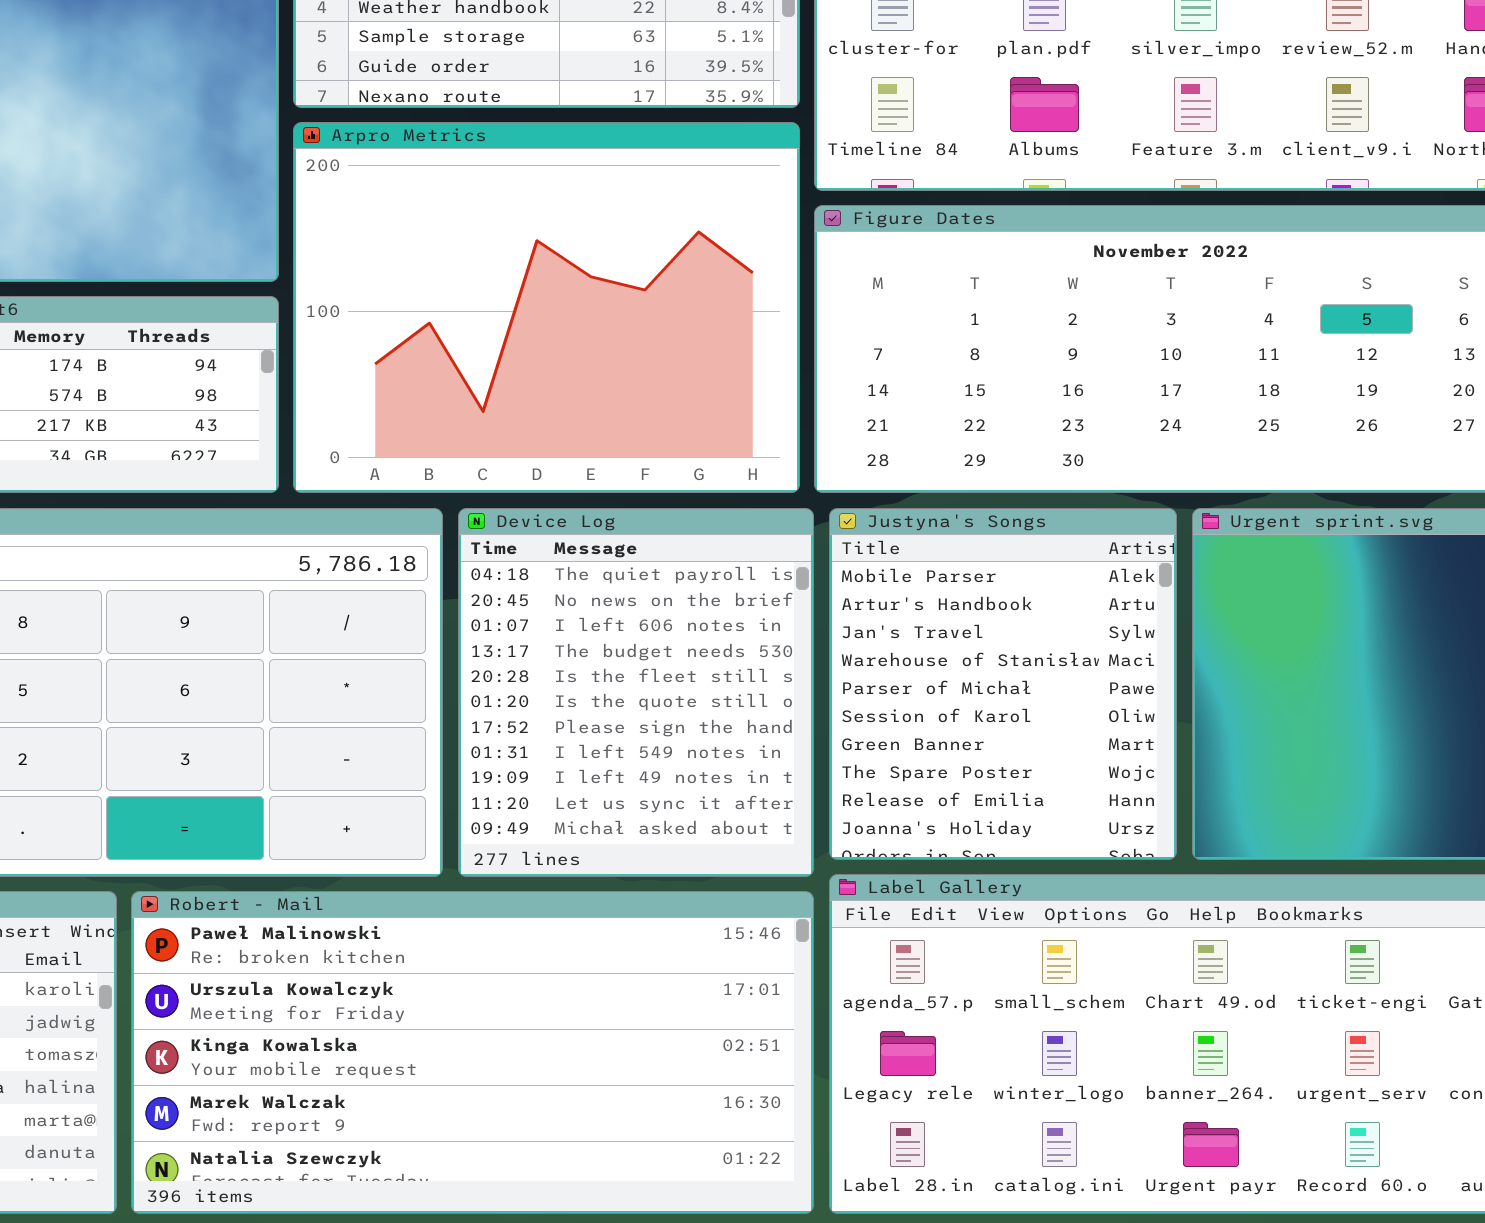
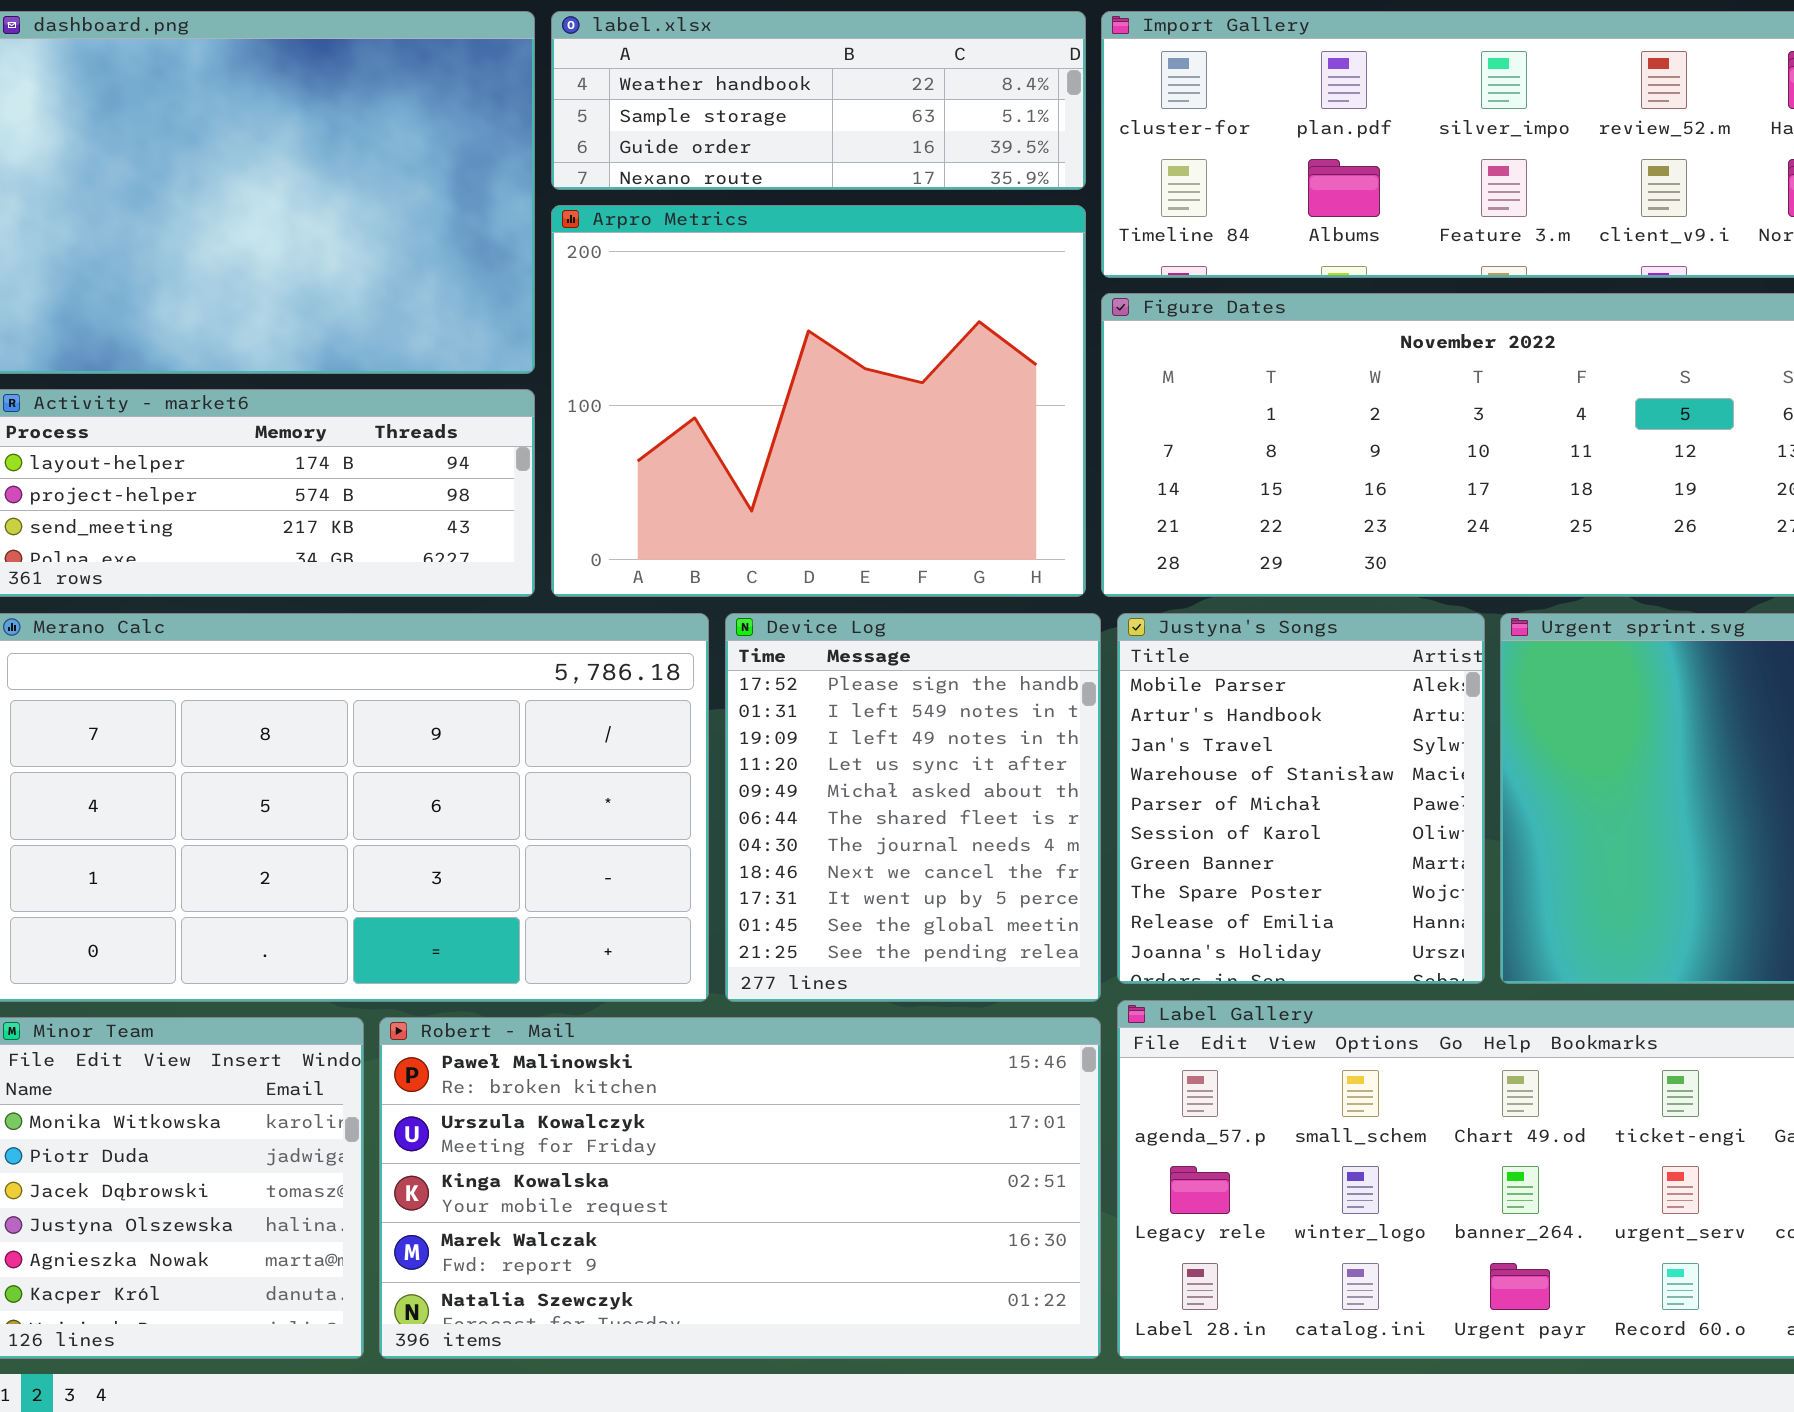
Device Log: [458,508,814,877] -> [725,613,1101,1002], scrolled down 6 rows

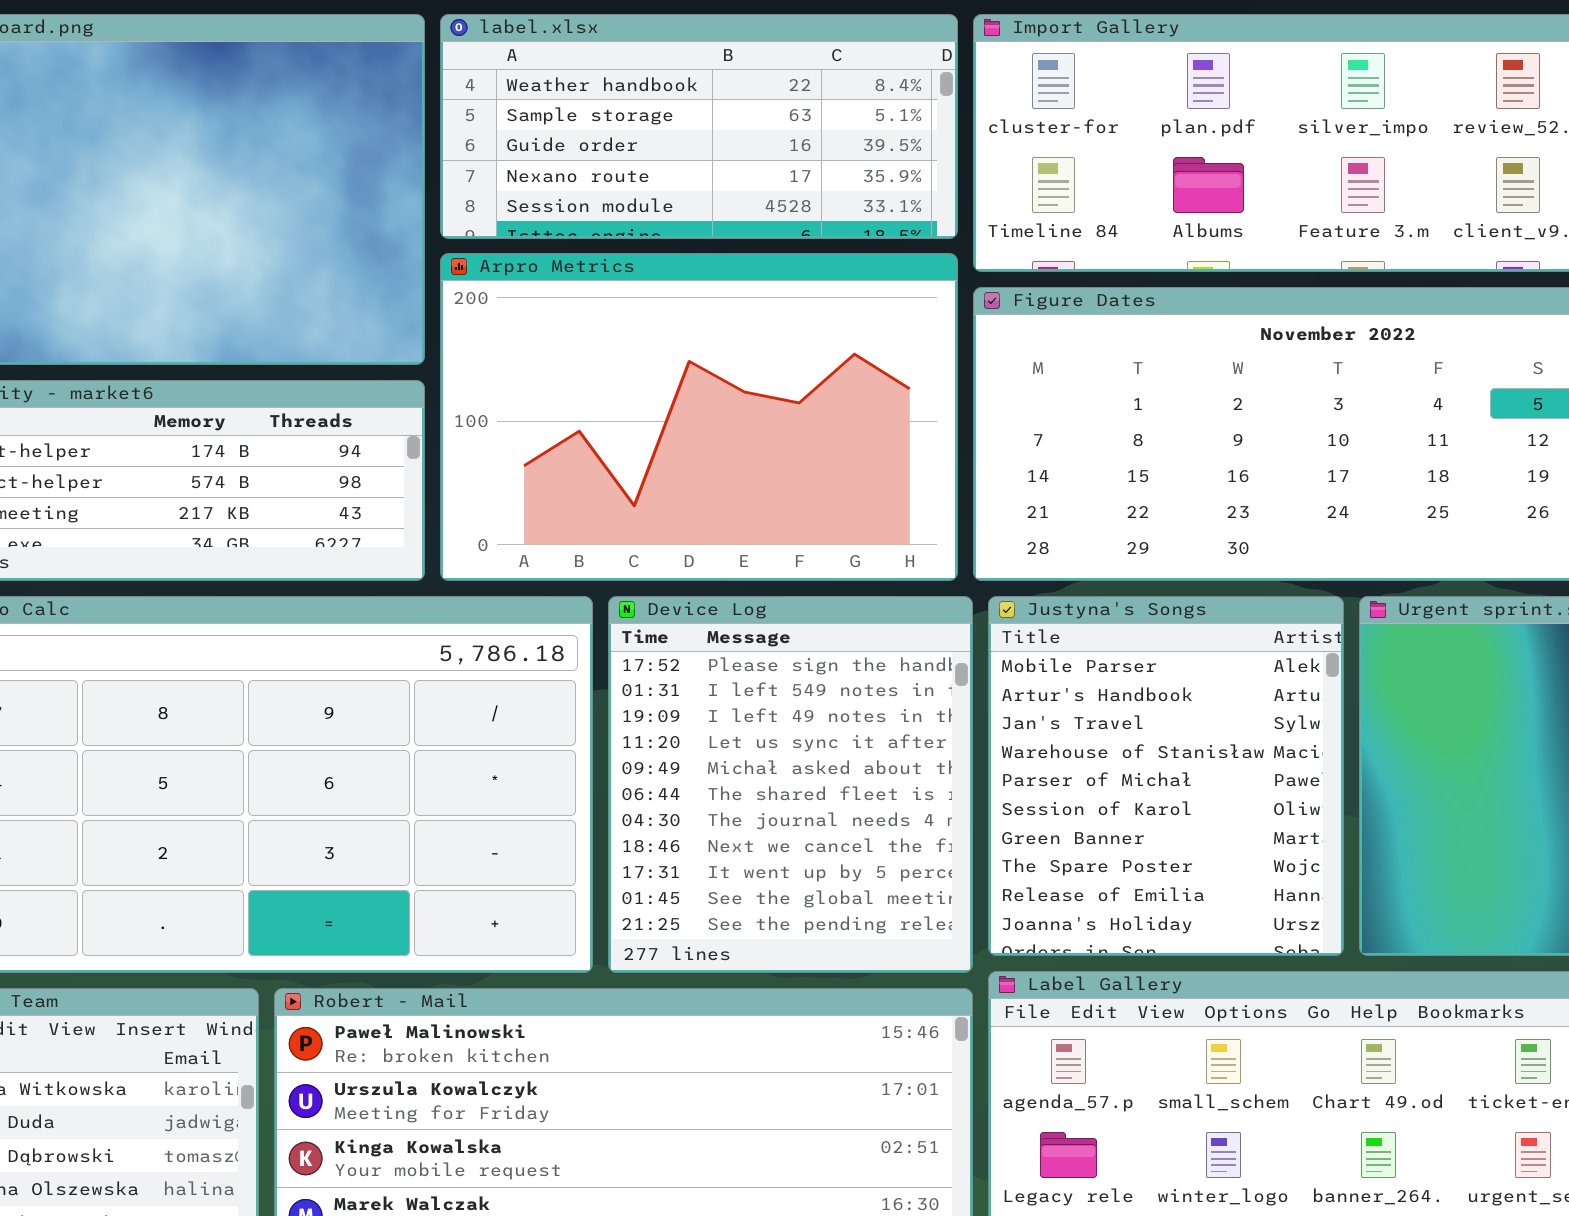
label.xlsx: [551,11,1086,190] -> [440,14,958,239], resized
Arpro Metrics: [551,205,1086,597] -> [440,253,958,581], resized

